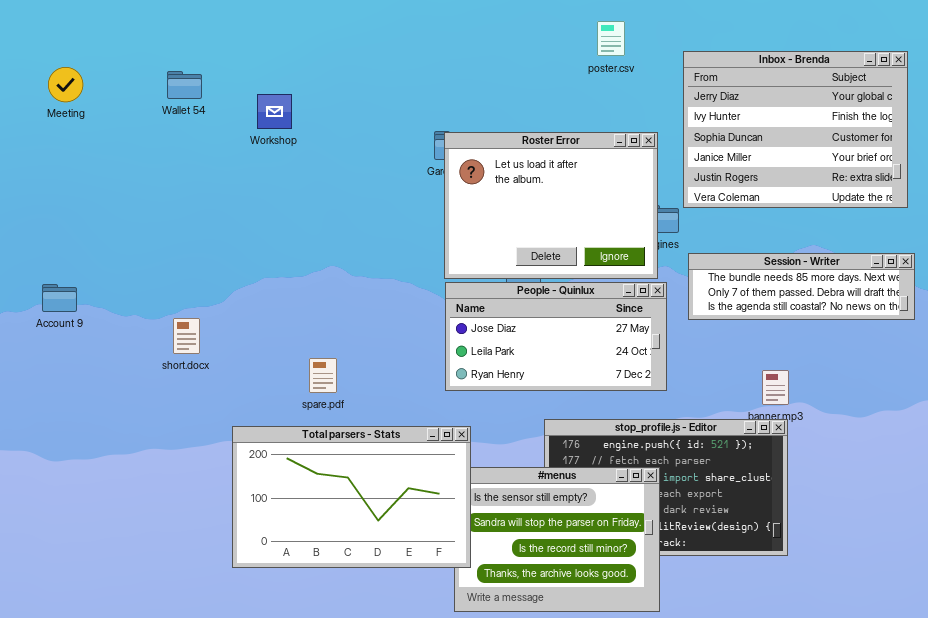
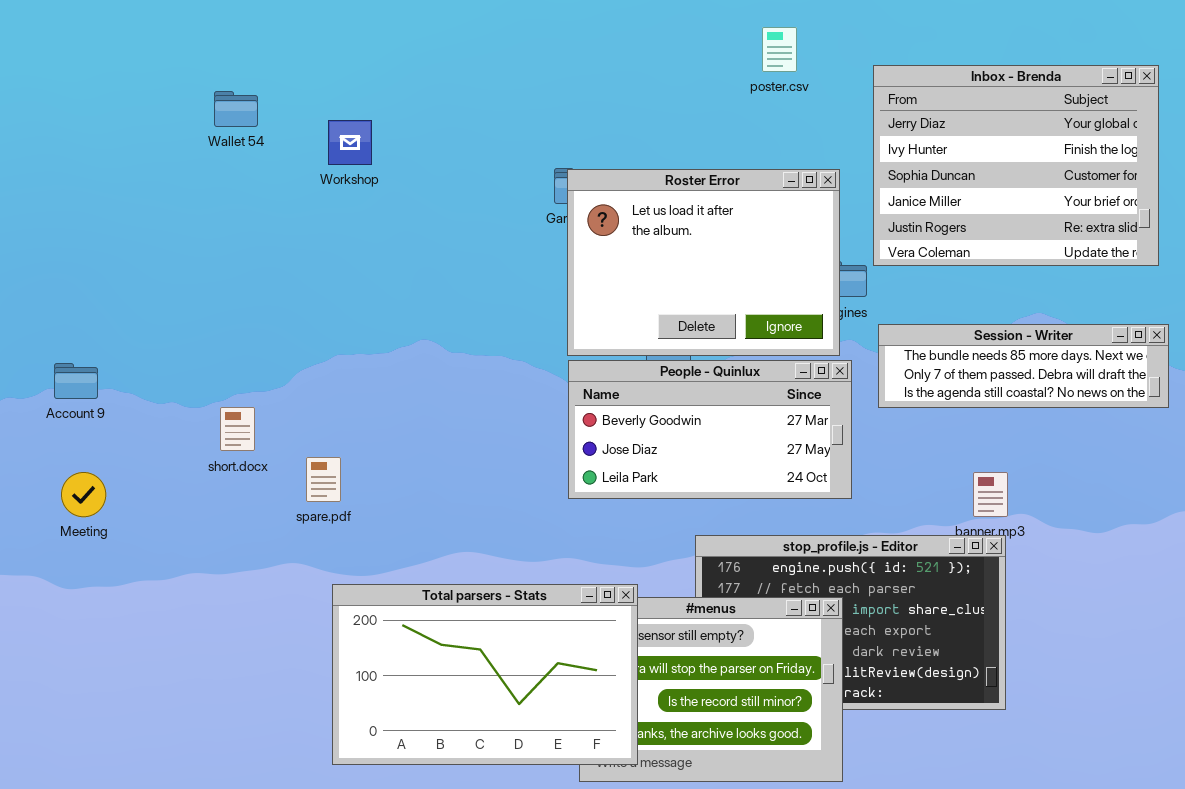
Meeting: [48,67,83,102] -> [61,472,106,517], moved
People - Quinlux: [445,282,667,391] -> [568,360,852,499], scrolled up 1 row
spare.pdf: [309,358,337,393] -> [306,457,341,502], moved
Total parsers - Stats: [232,426,471,568] -> [332,584,638,765], moved

